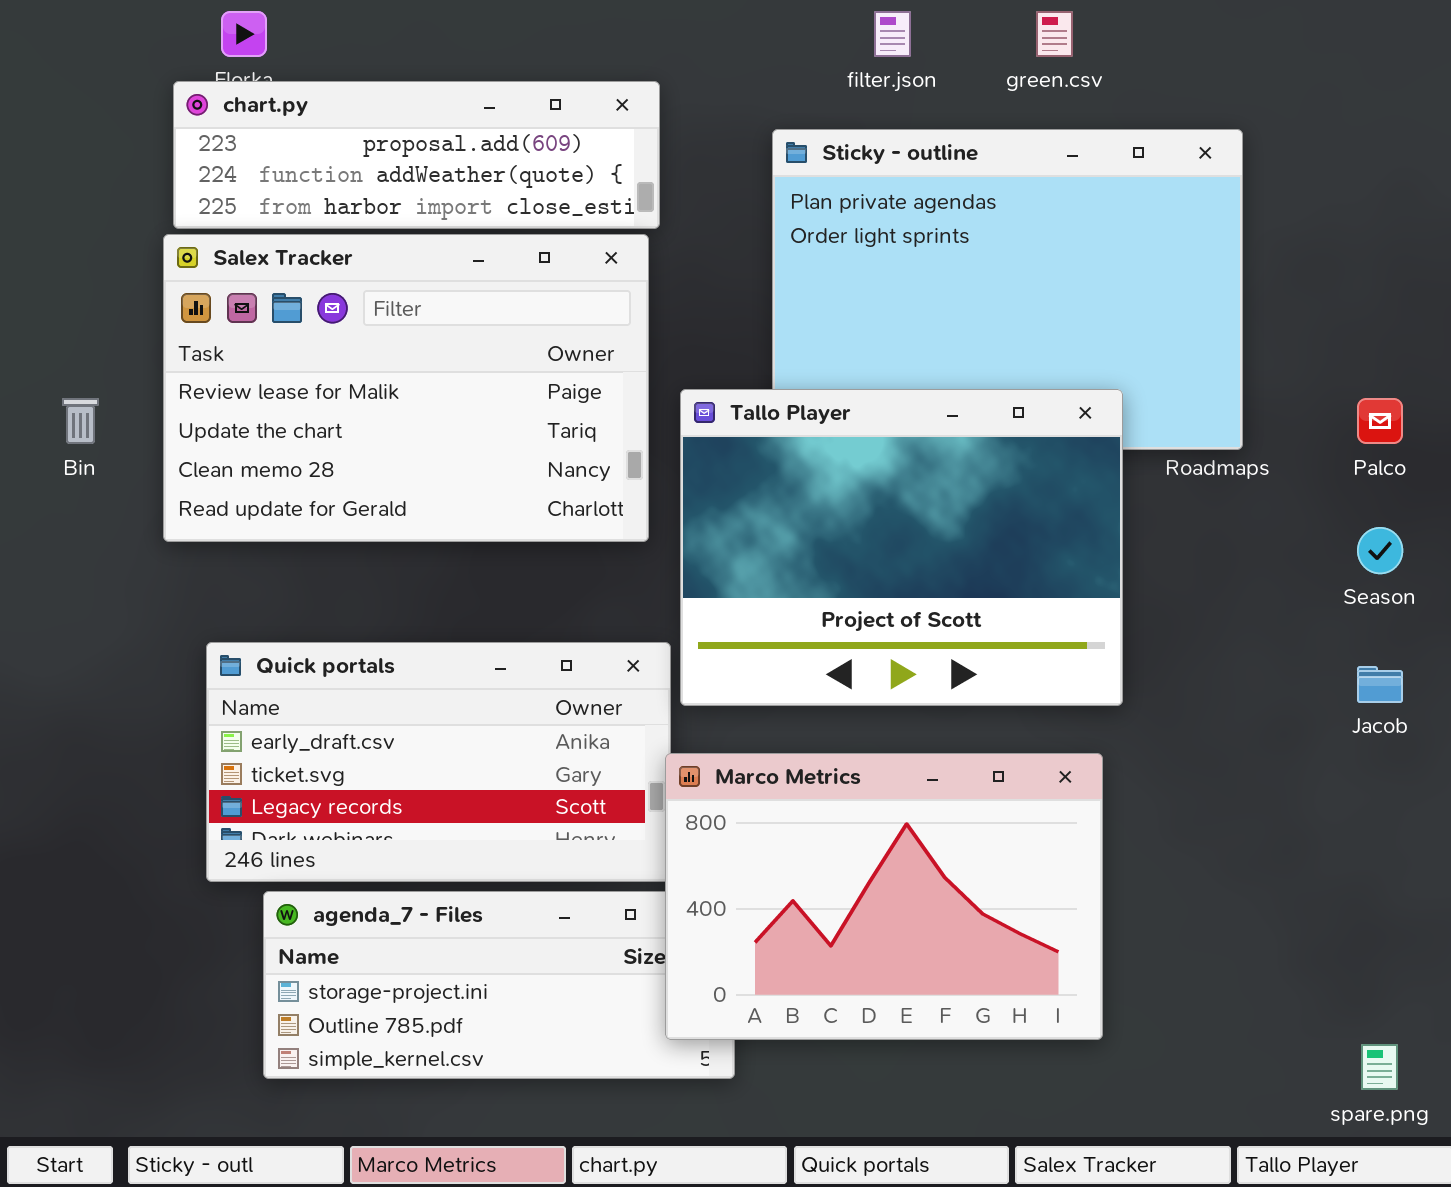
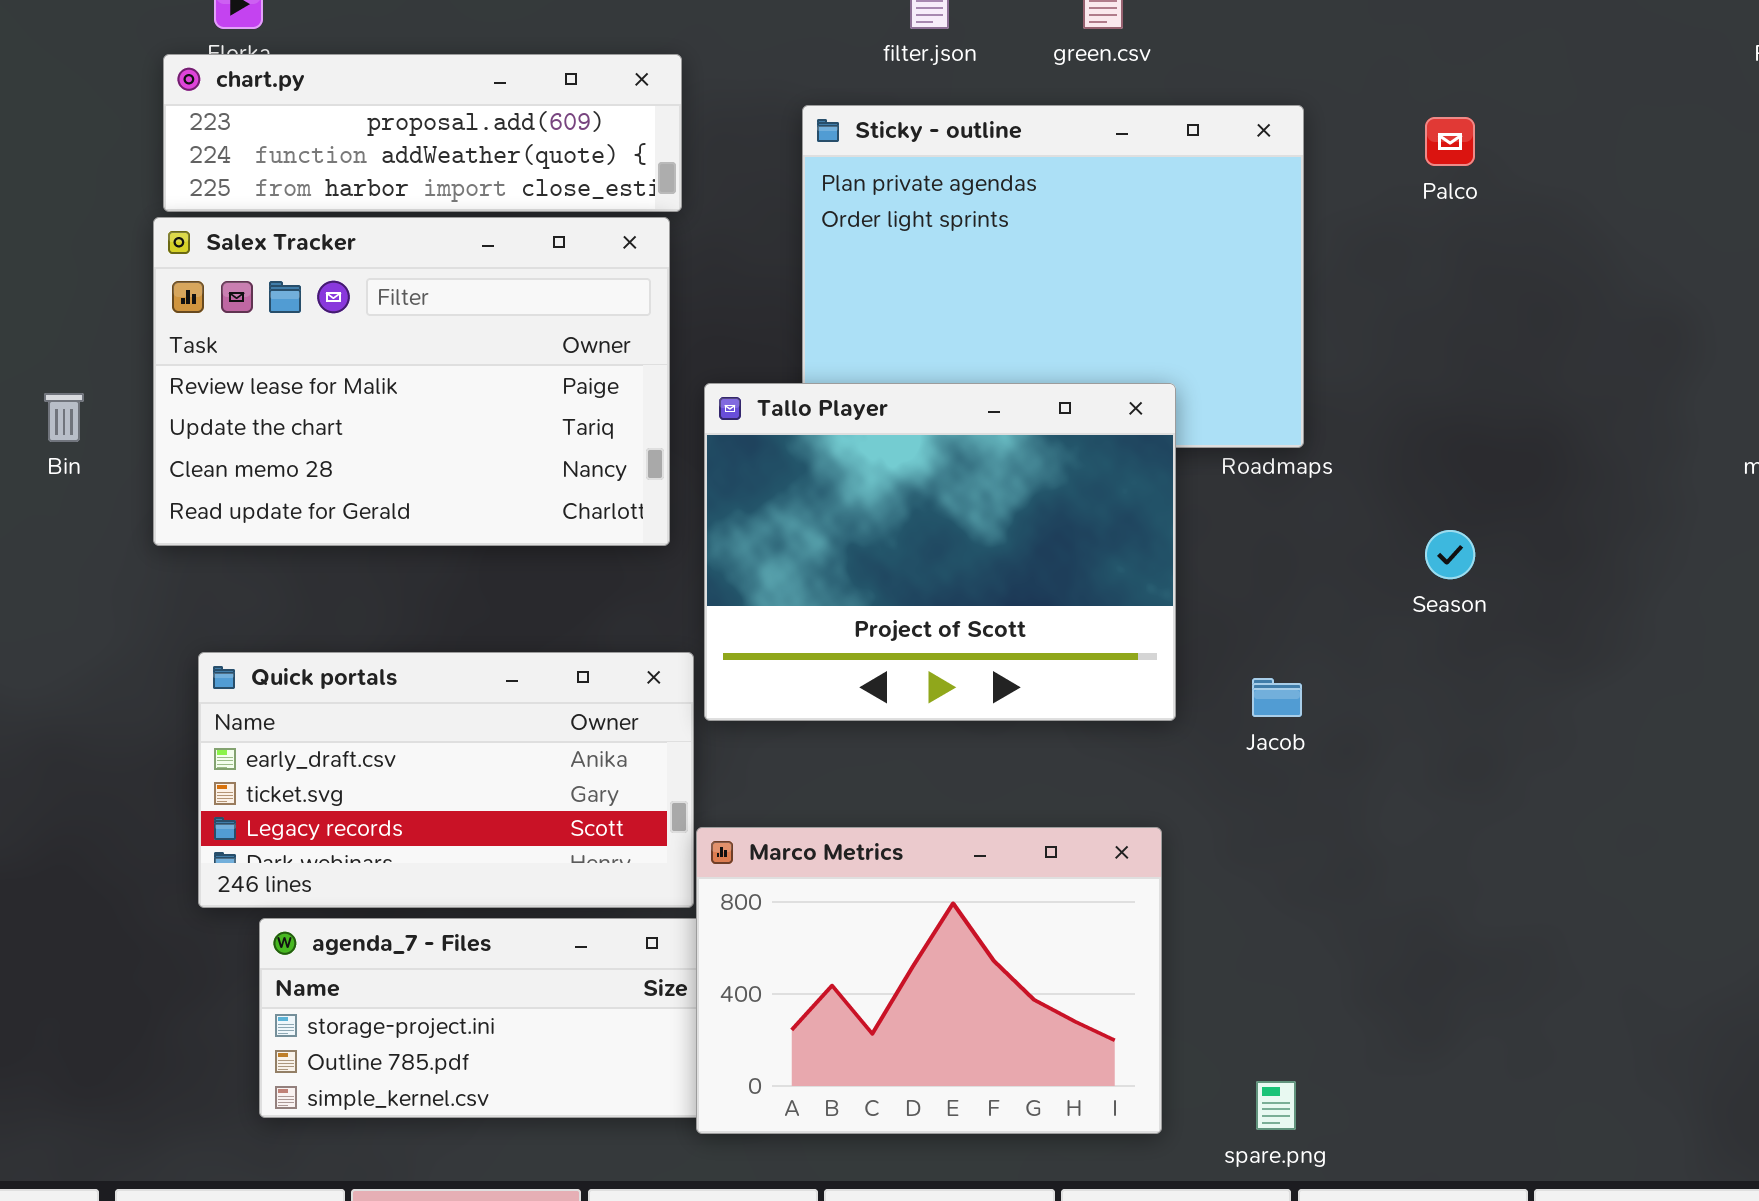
Palco: [1357,398,1403,444] -> [1425,117,1475,166], moved
Jacob: [1357,666,1403,703] -> [1252,678,1302,717], moved
Marco Metrics: [665,753,1103,1040] -> [696,827,1162,1134], moved
spare.png: [1361,1044,1398,1090] -> [1256,1081,1296,1130], moved

